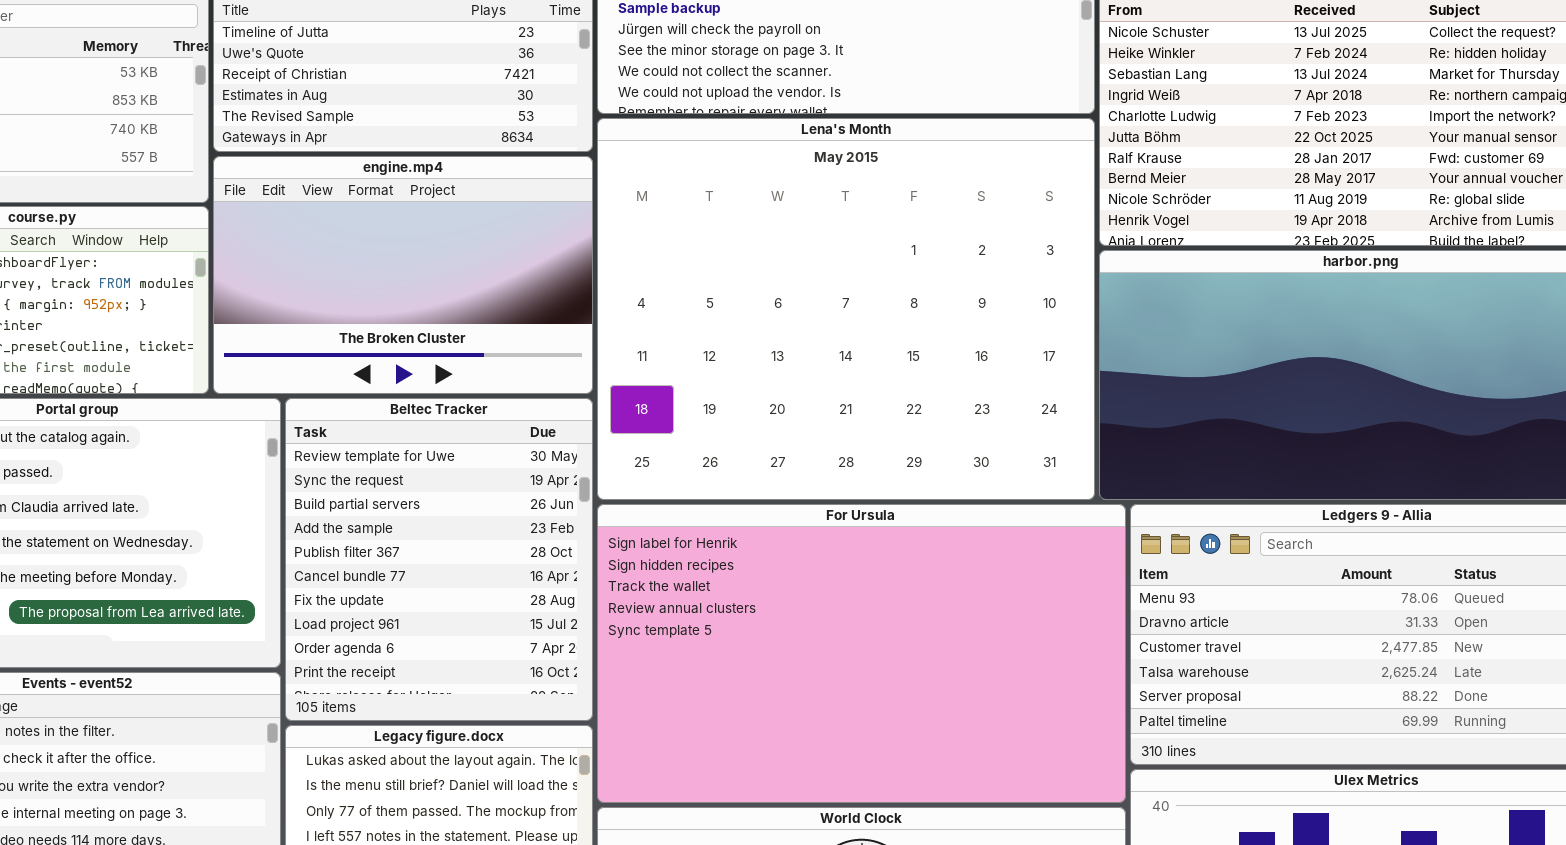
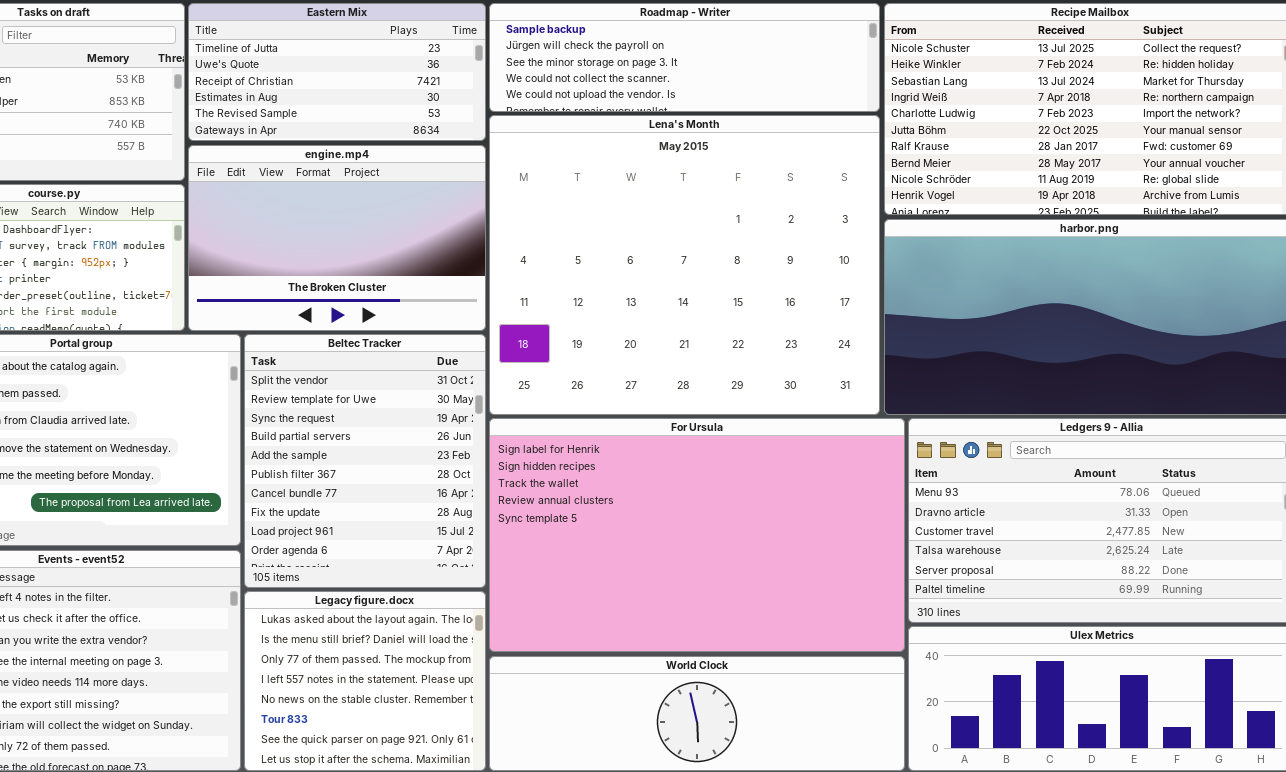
Beltec Tracker: [285,398,593,721] -> [244,334,486,588], scrolled up 1 row

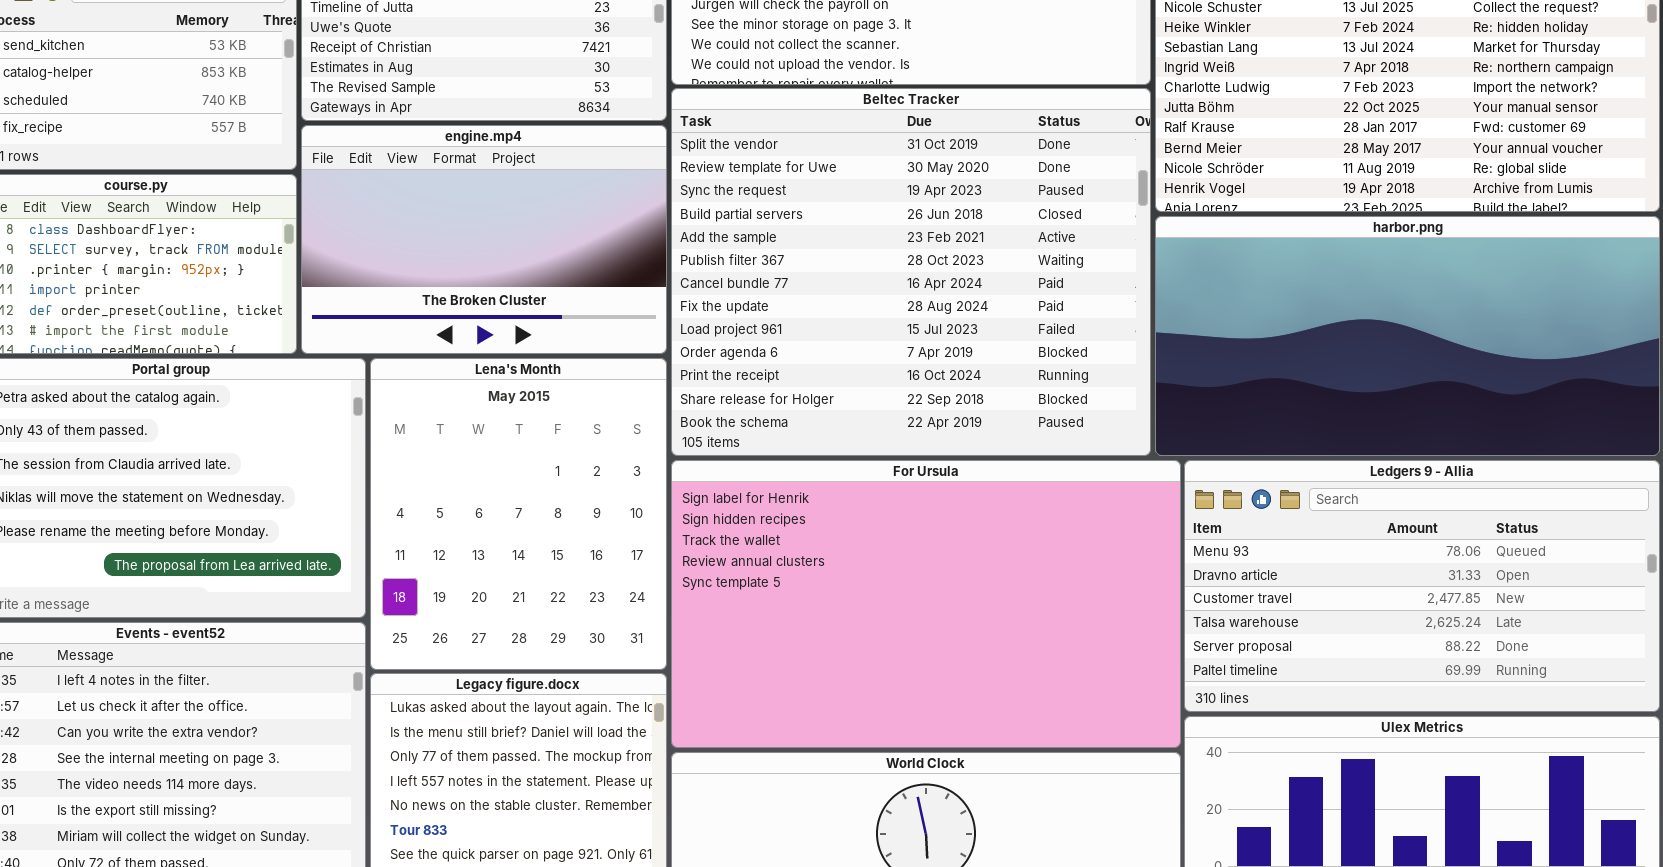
Lena's Month: [489,115,880,415] -> [370,358,667,670], moved, resized
Beltec Tracker: [244,334,486,588] -> [671,88,1151,456], moved, resized

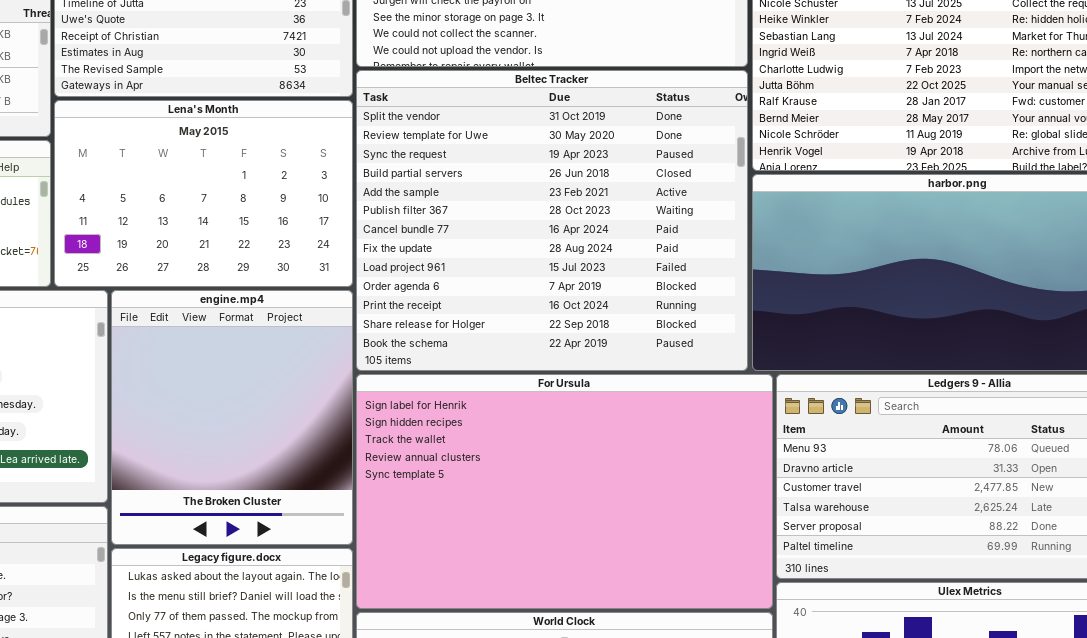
engine.mp4: [301,125,667,354] -> [111,290,353,545], moved, resized
Lena's Month: [370,358,667,670] -> [54,100,353,287], moved, resized

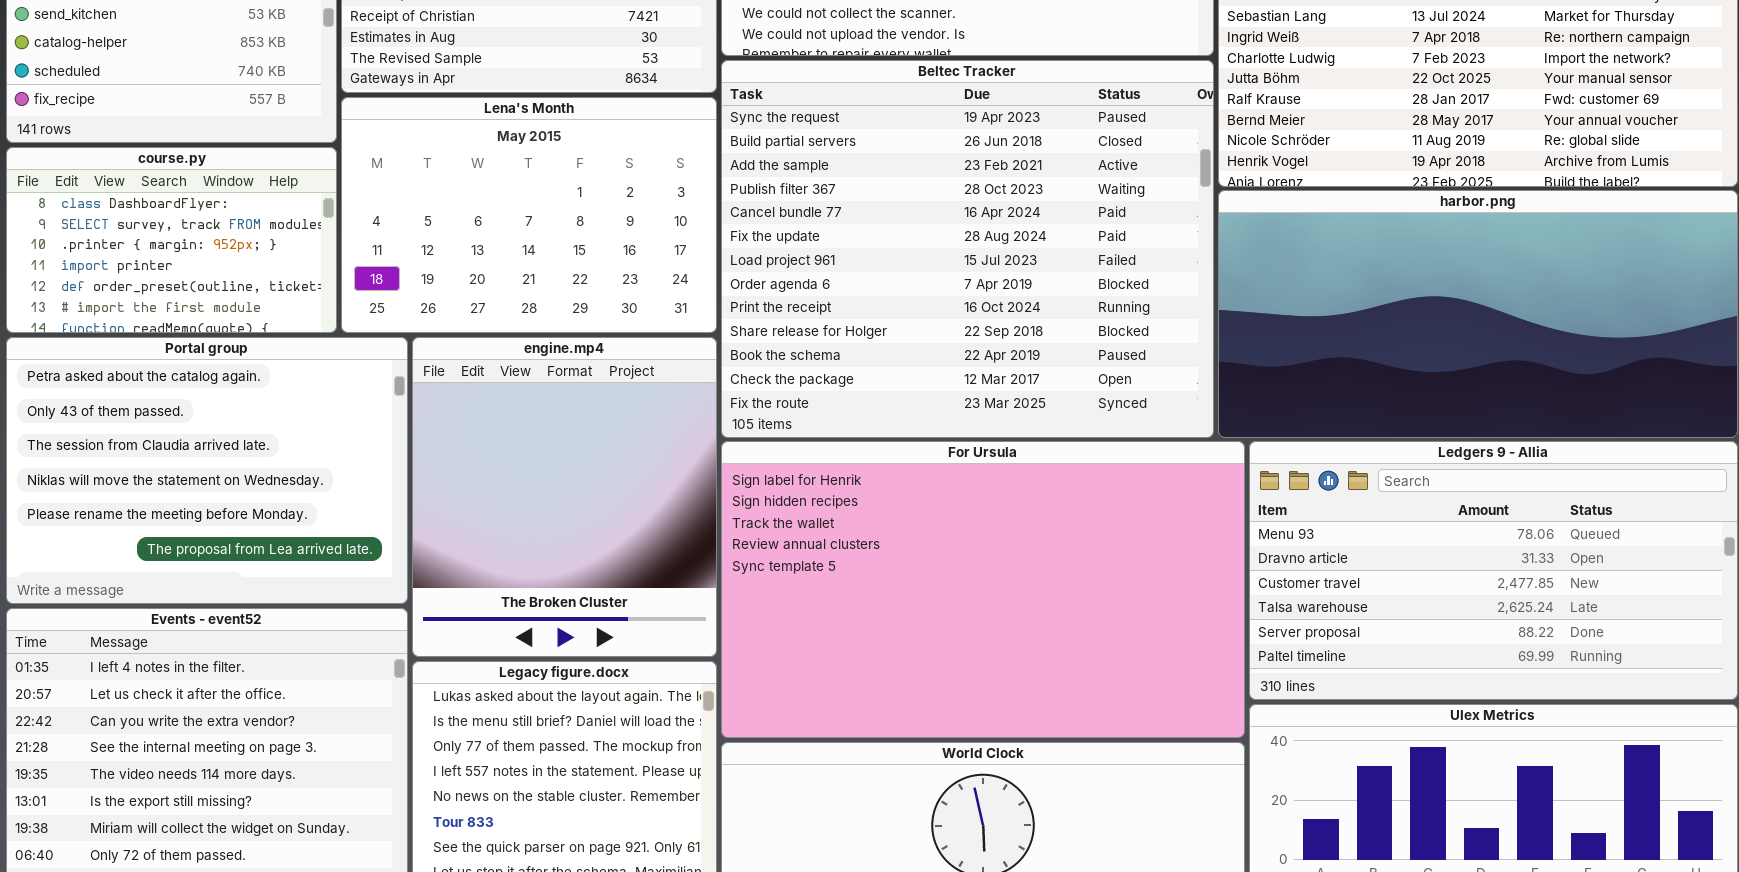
Beltec Tracker: [356,70,748,371] -> [721,60,1214,438], scrolled down 2 rows

